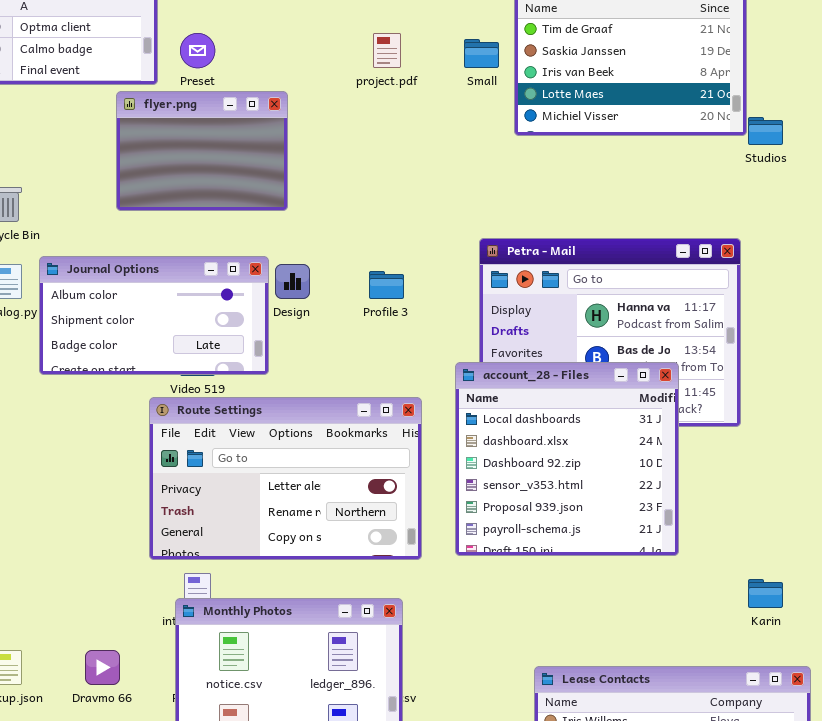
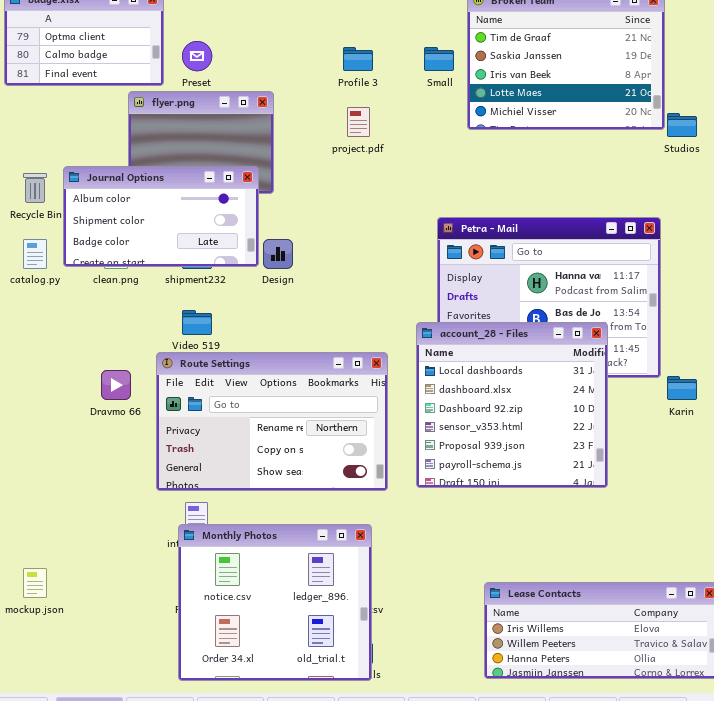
project.pdf: [373,33,401,68] -> [347,107,370,137], moved
Journal Options: [39,256,269,375] -> [63,166,259,267], moved
Profile 3: [369,271,404,299] -> [343,47,373,71], moved
Route Settings: [149,397,422,560] -> [156,352,388,491], scrolled down 1 row
Karin: [748,579,783,608] -> [667,376,697,400], moved
Dravmo 66: [85,650,120,685] -> [101,370,131,400], moved

